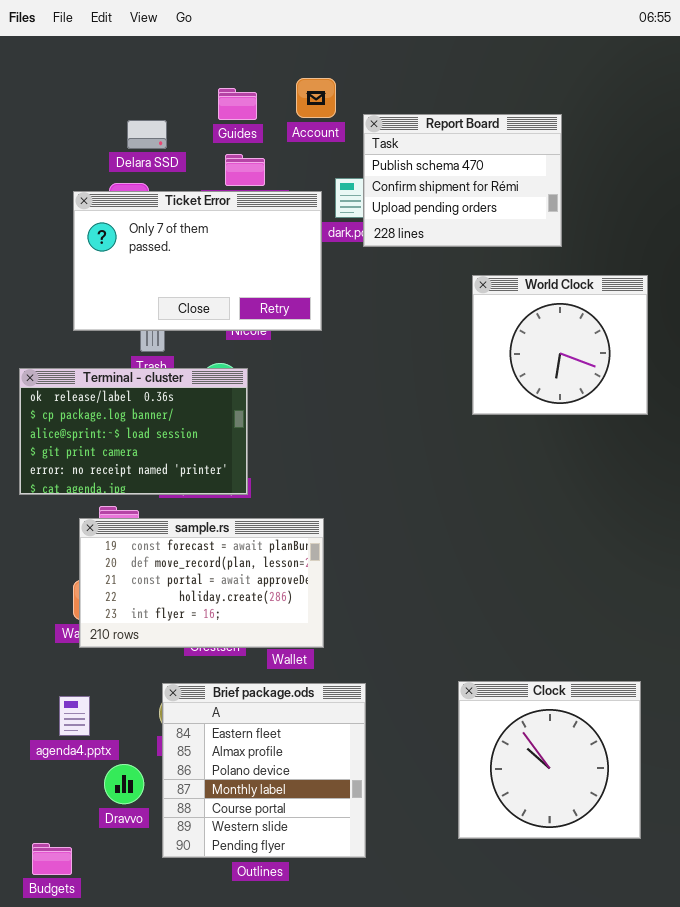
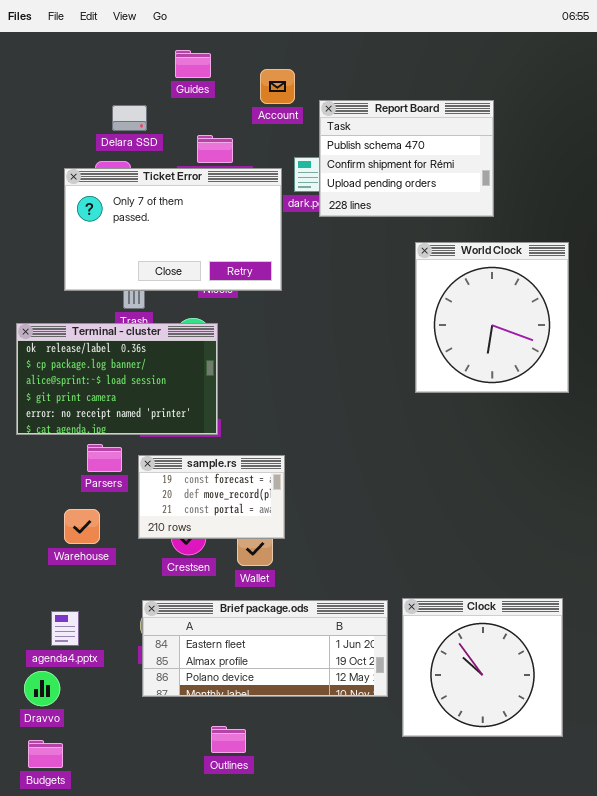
Guides: [218,88,257,120] -> [175,50,211,78], moved
World Clock: [472,275,648,415] -> [415,242,569,393], resized
sample.rs: [79,518,324,648] -> [138,455,285,539], resized
Brief package.ods: [162,683,366,858] -> [142,600,388,697], resized
Dravvo: [104,764,144,804] -> [24,671,60,706], moved

